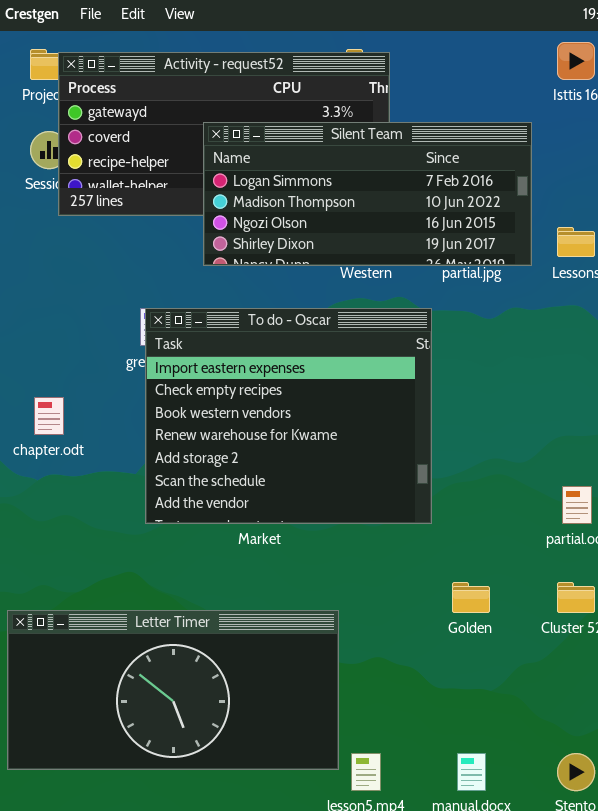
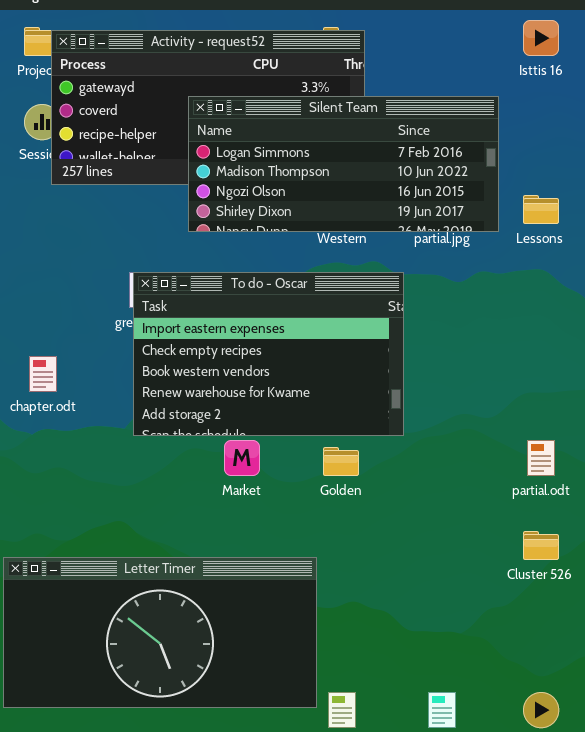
To do - Oscar: [145,308,432,524] -> [133,272,404,436], resized
Golden: [452,582,490,613] -> [323,447,359,476], moved

